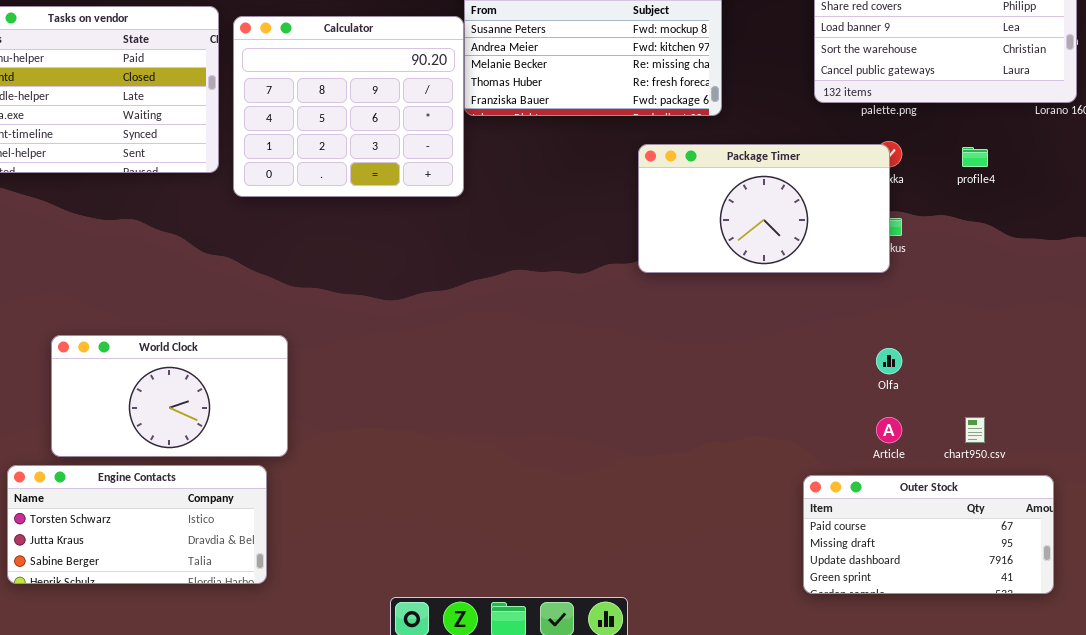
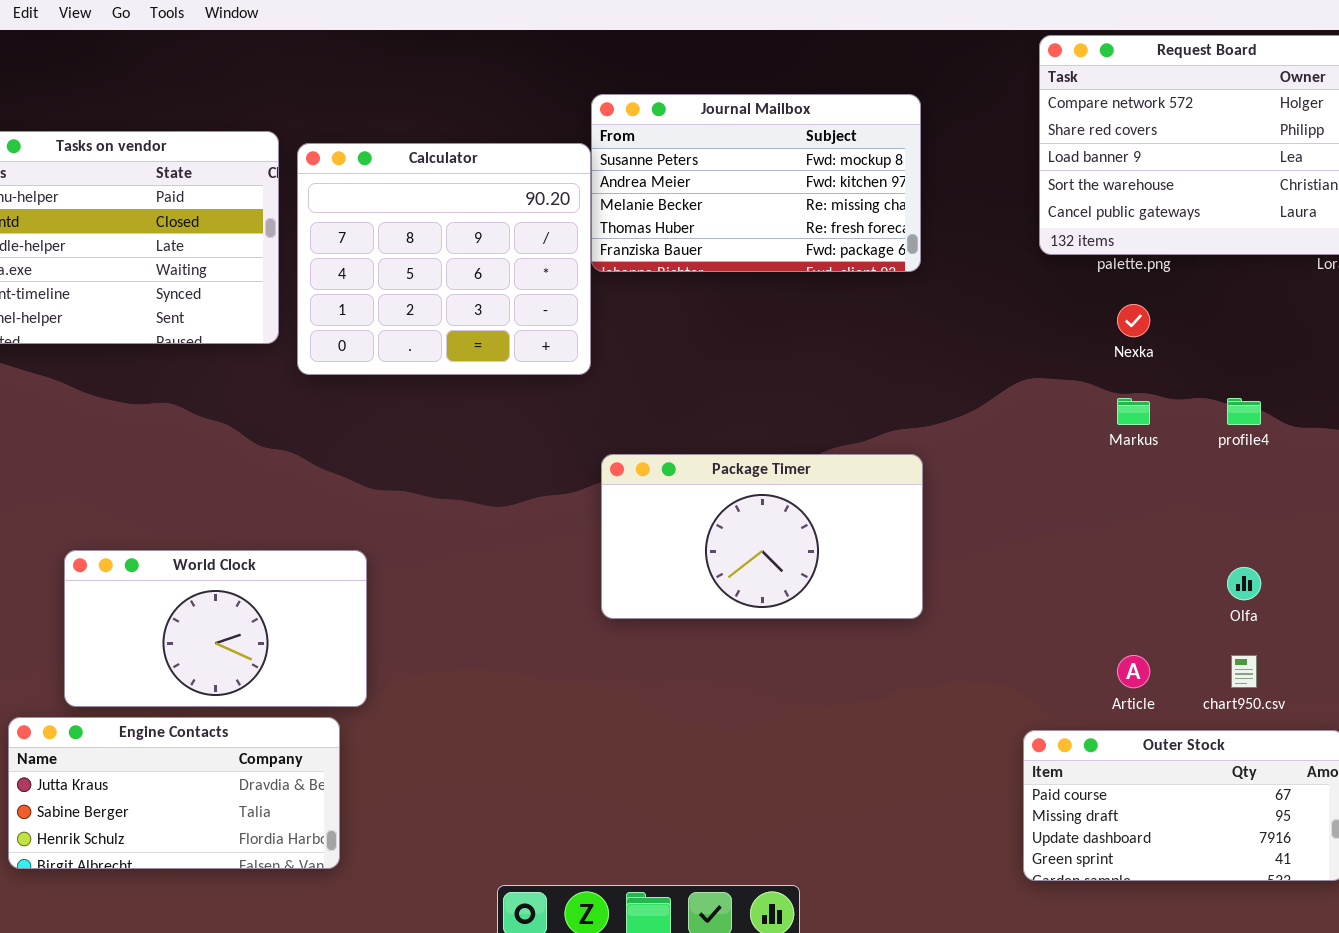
Package Timer: [638,144,890,273] -> [601,454,923,619], moved
profile4: [962,147,988,167] -> [1227,398,1261,425], moved
Olfa: [876,348,902,374] -> [1227,567,1261,600], moved
Engine Contacts: [7,465,267,584] -> [8,717,340,869], scrolled down 1 row

